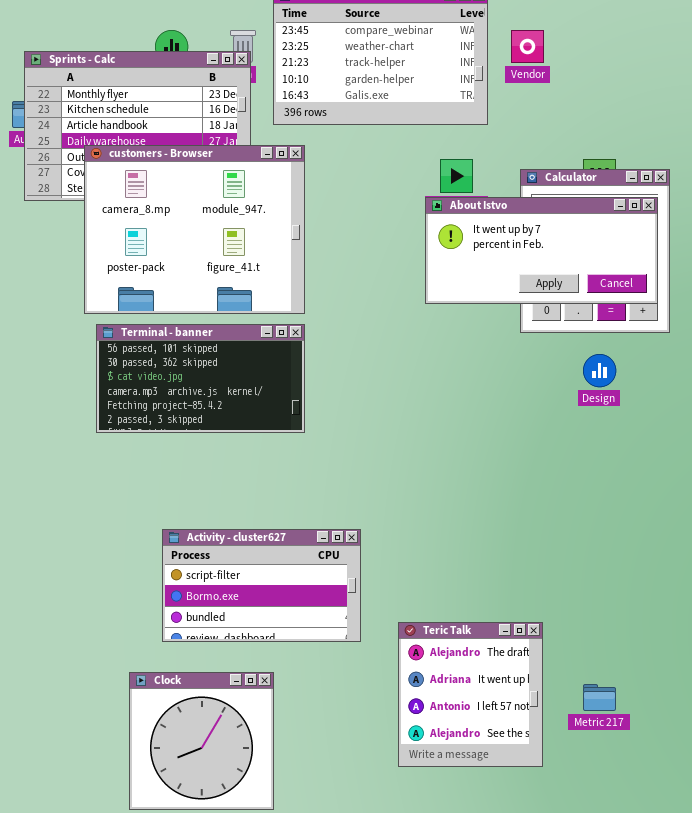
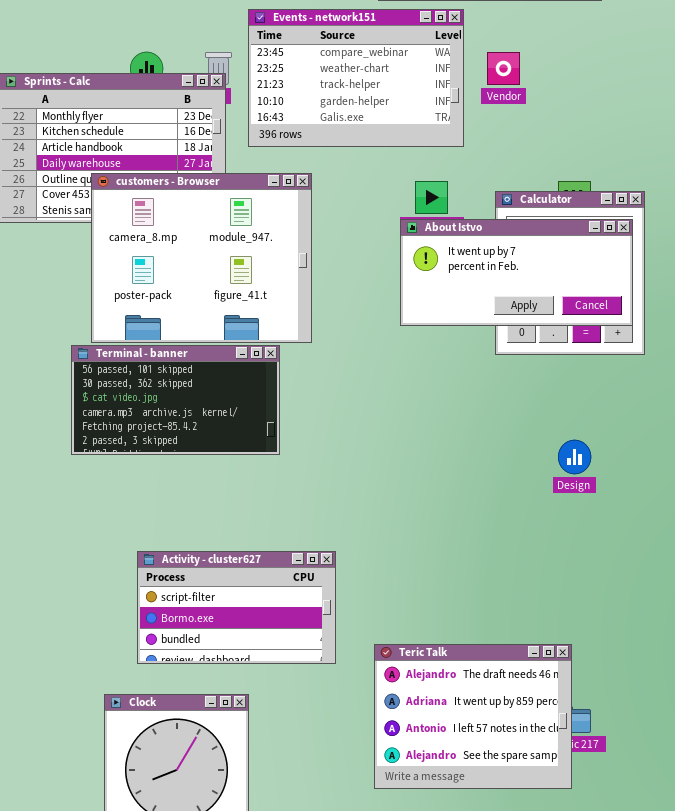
customers - Browser: [84,145,305,314] -> [91,173,312,343], moved
Design: [583,354,616,387] -> [558,440,591,474], moved
Teric Talk: [398,622,543,767] -> [374,644,572,789], resized

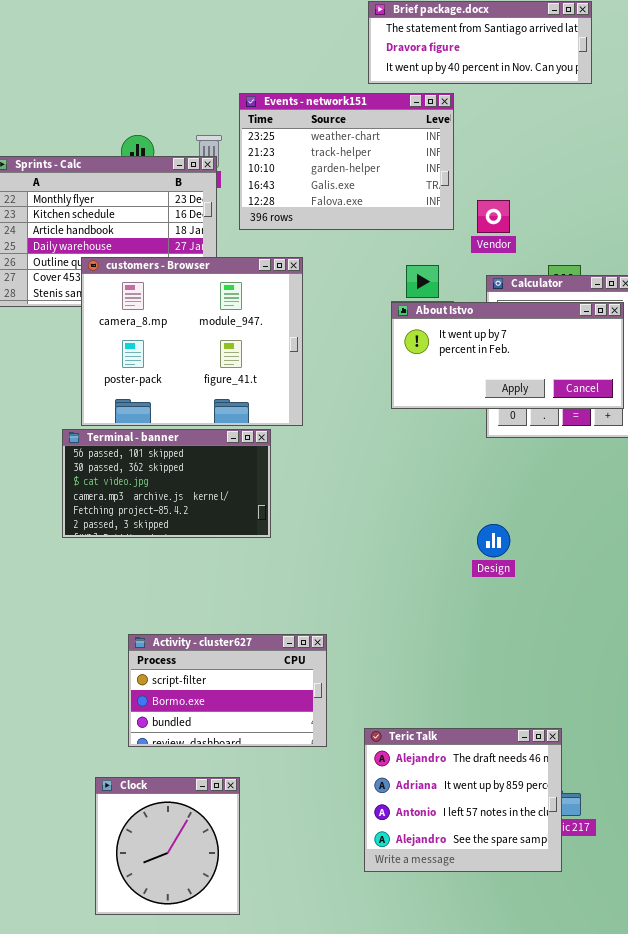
Events - network151: [248,9,464,147] -> [239,93,454,230], scrolled down 1 row
Vendor: [487,52,520,85] -> [477,200,510,233], moved
Design: [558,440,591,474] -> [477,524,510,557], moved

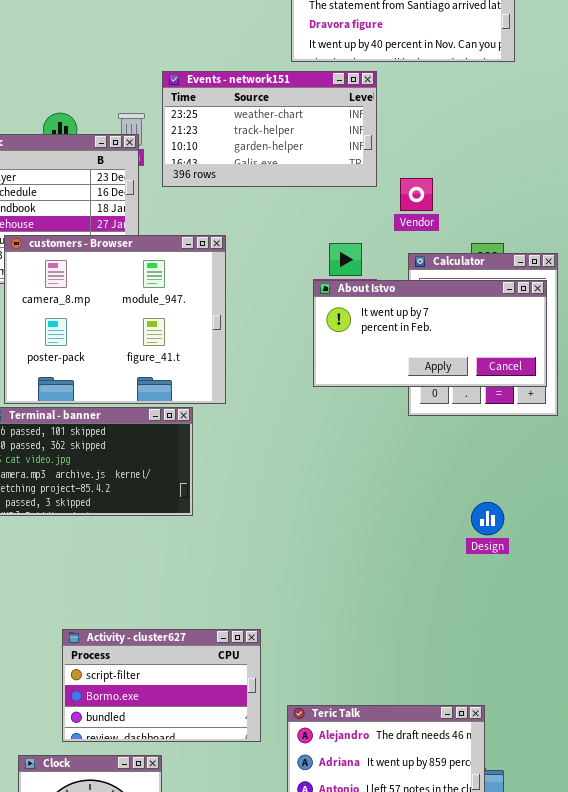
Events - network151: [239,93,454,230] -> [162,71,377,187], resized
Design: [477,524,510,557] -> [471,502,504,535], moved
Activity - cluster627: [128,634,327,747] -> [62,629,261,742], moved

